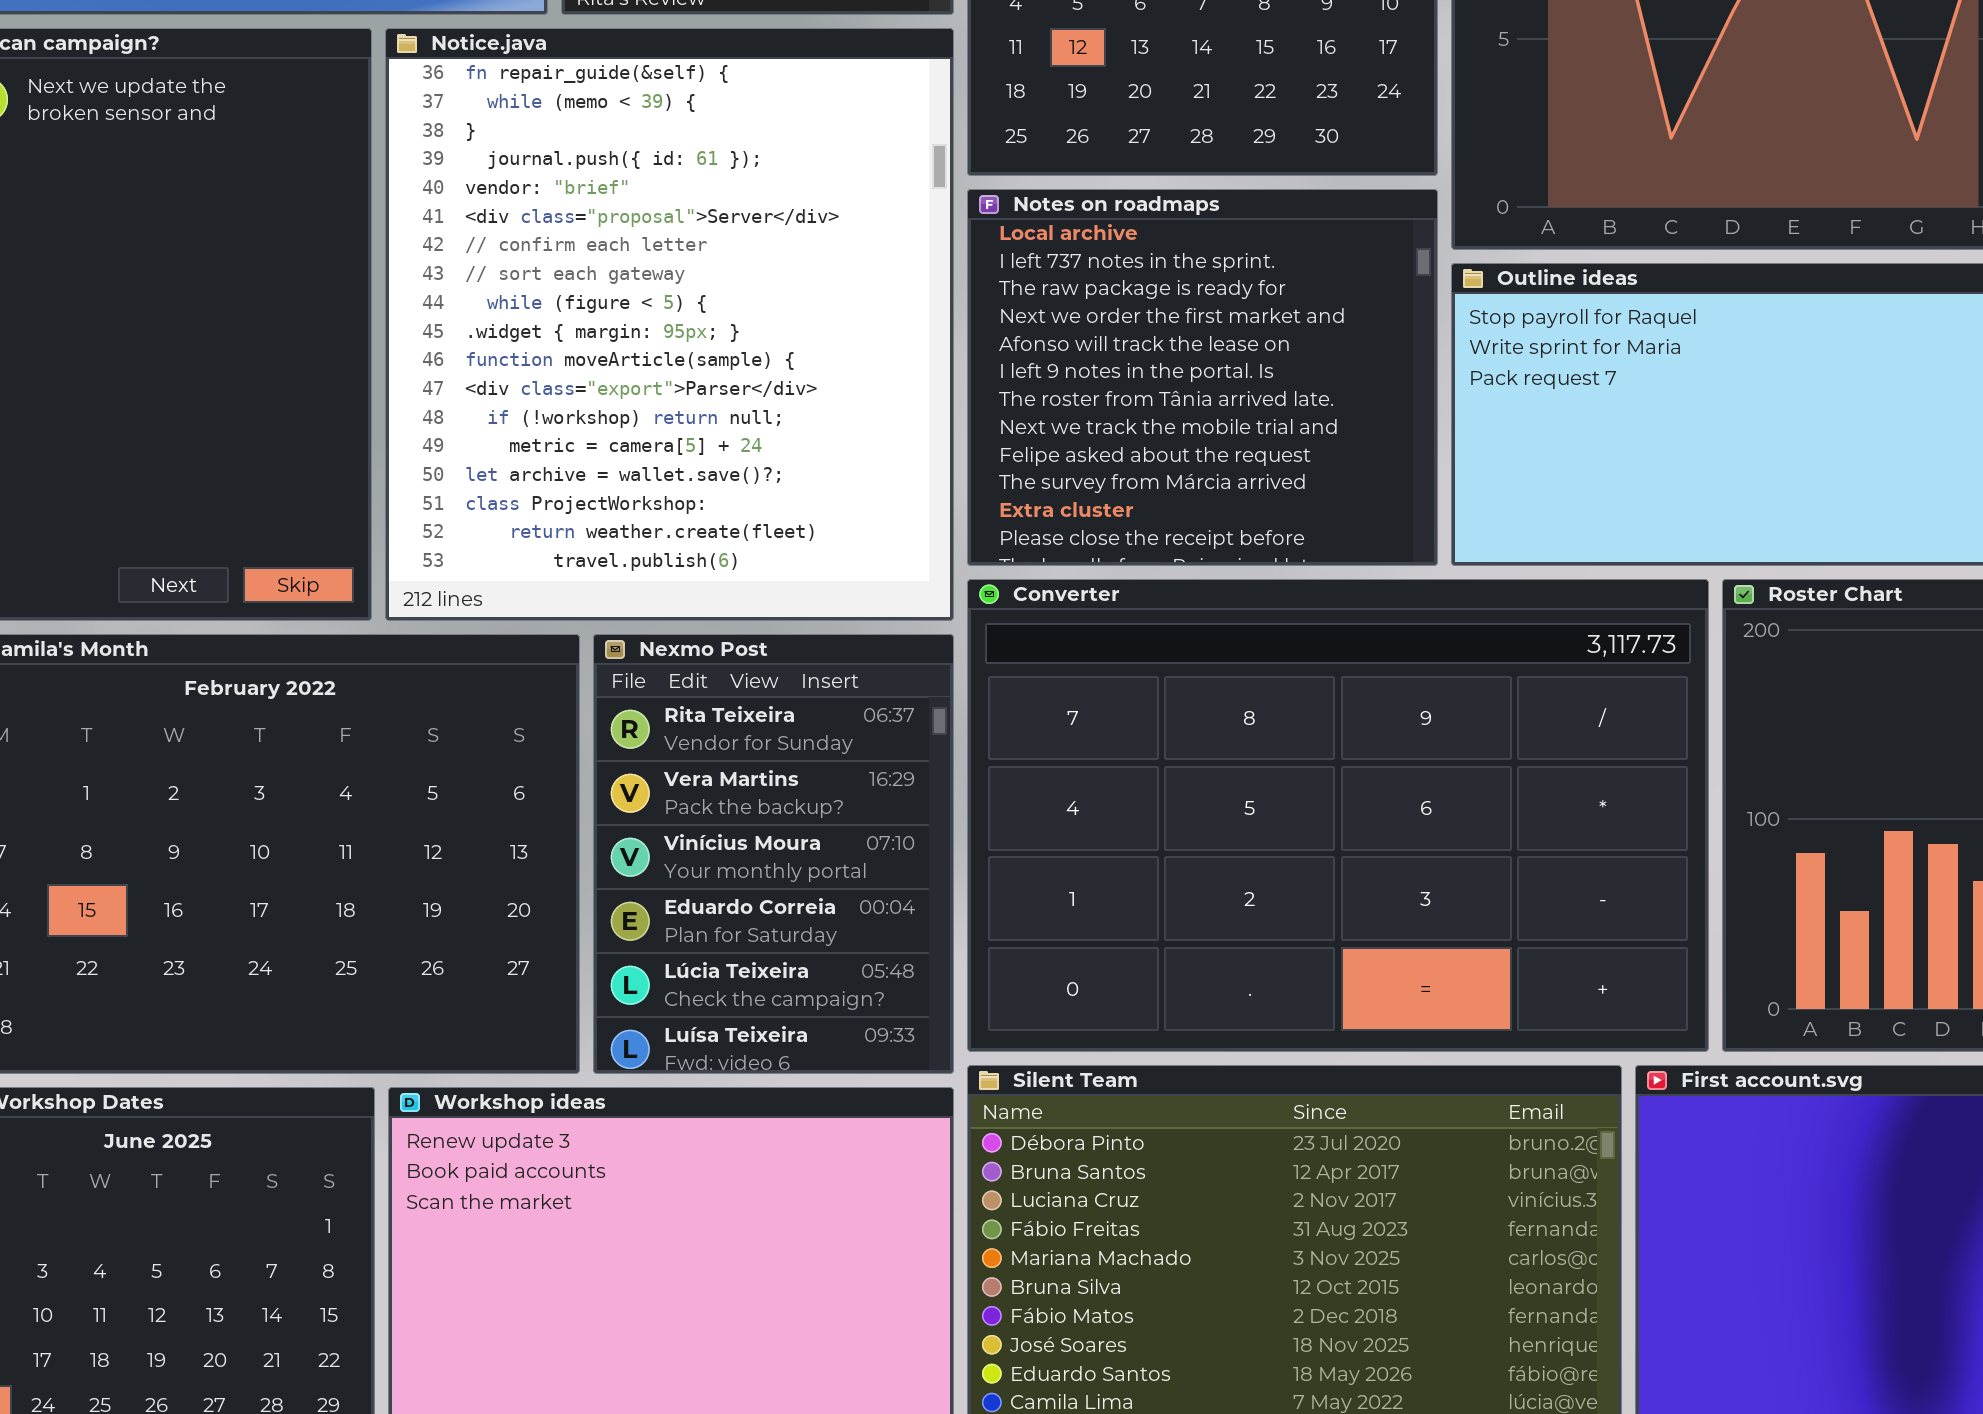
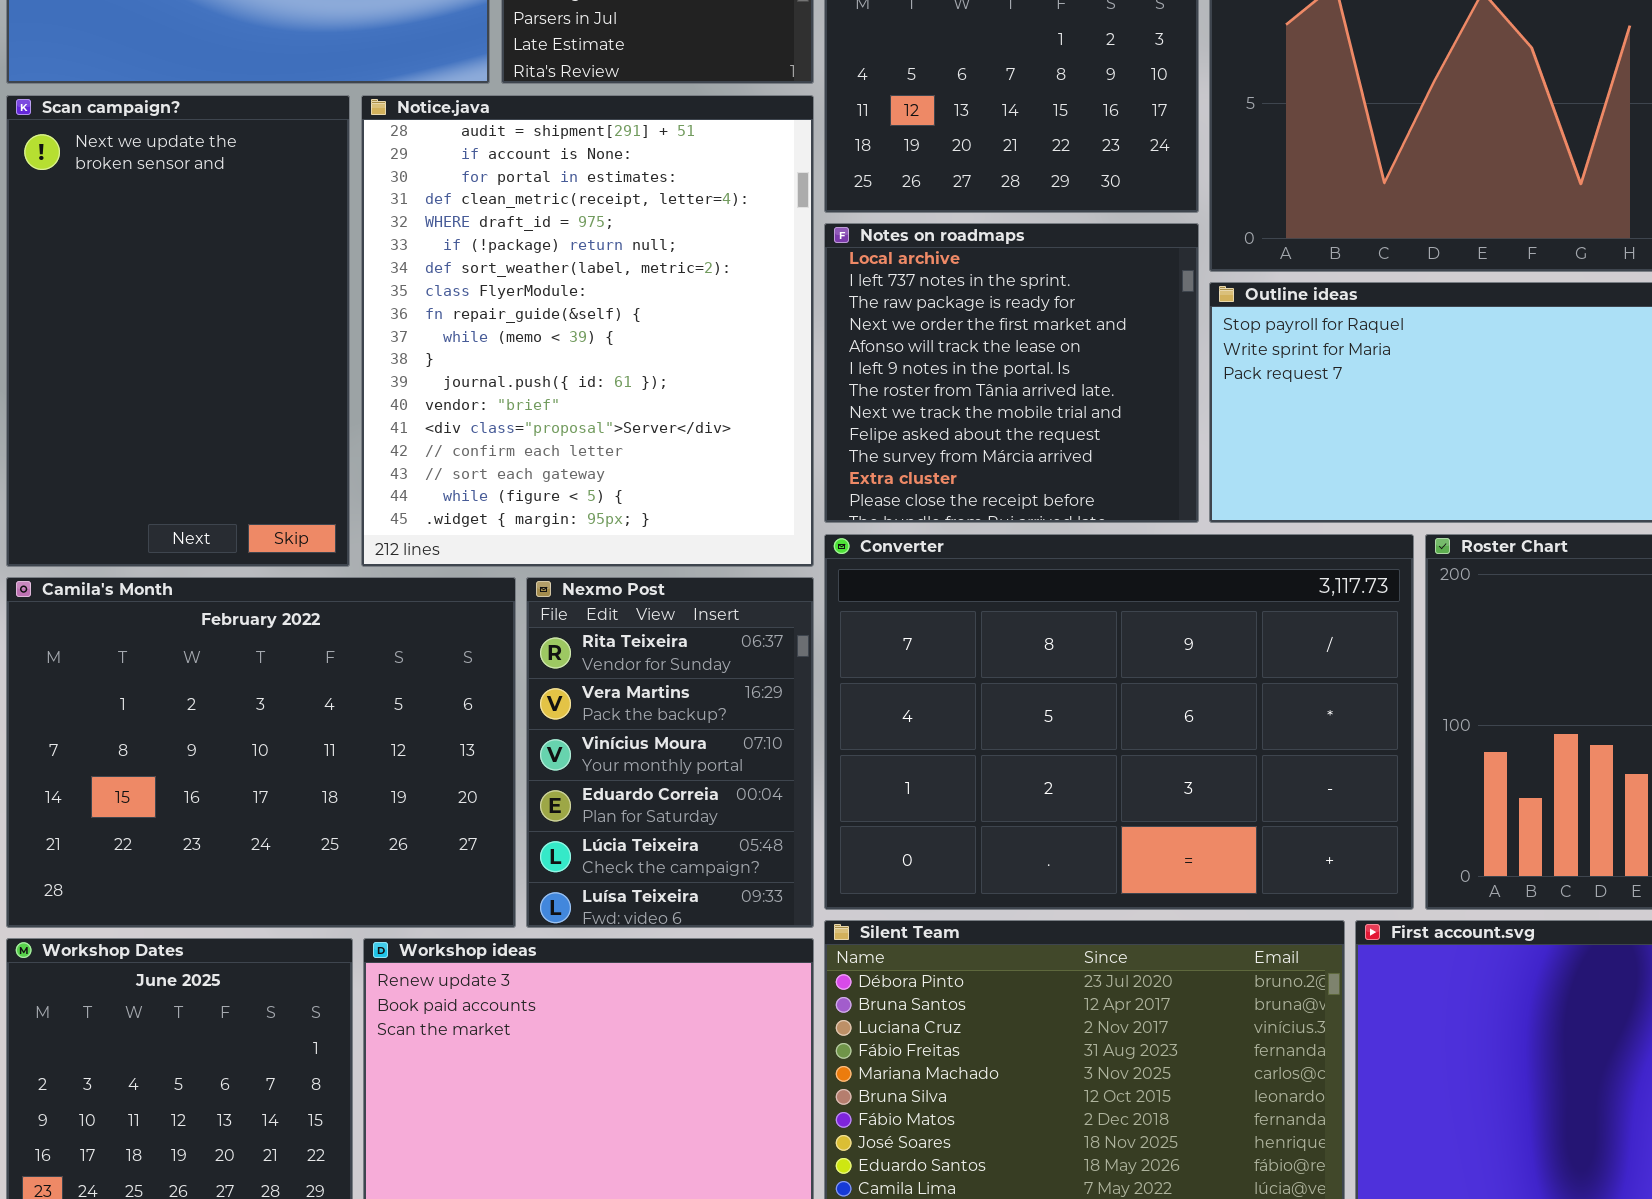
Notice.java: [385,28,954,621] -> [361,95,814,567], scrolled up 8 rows

